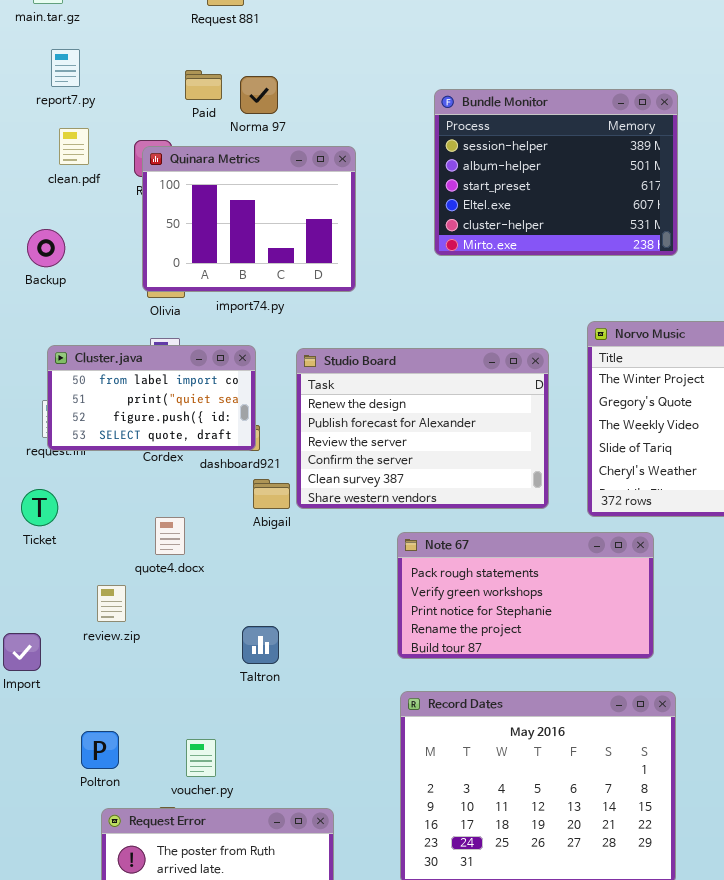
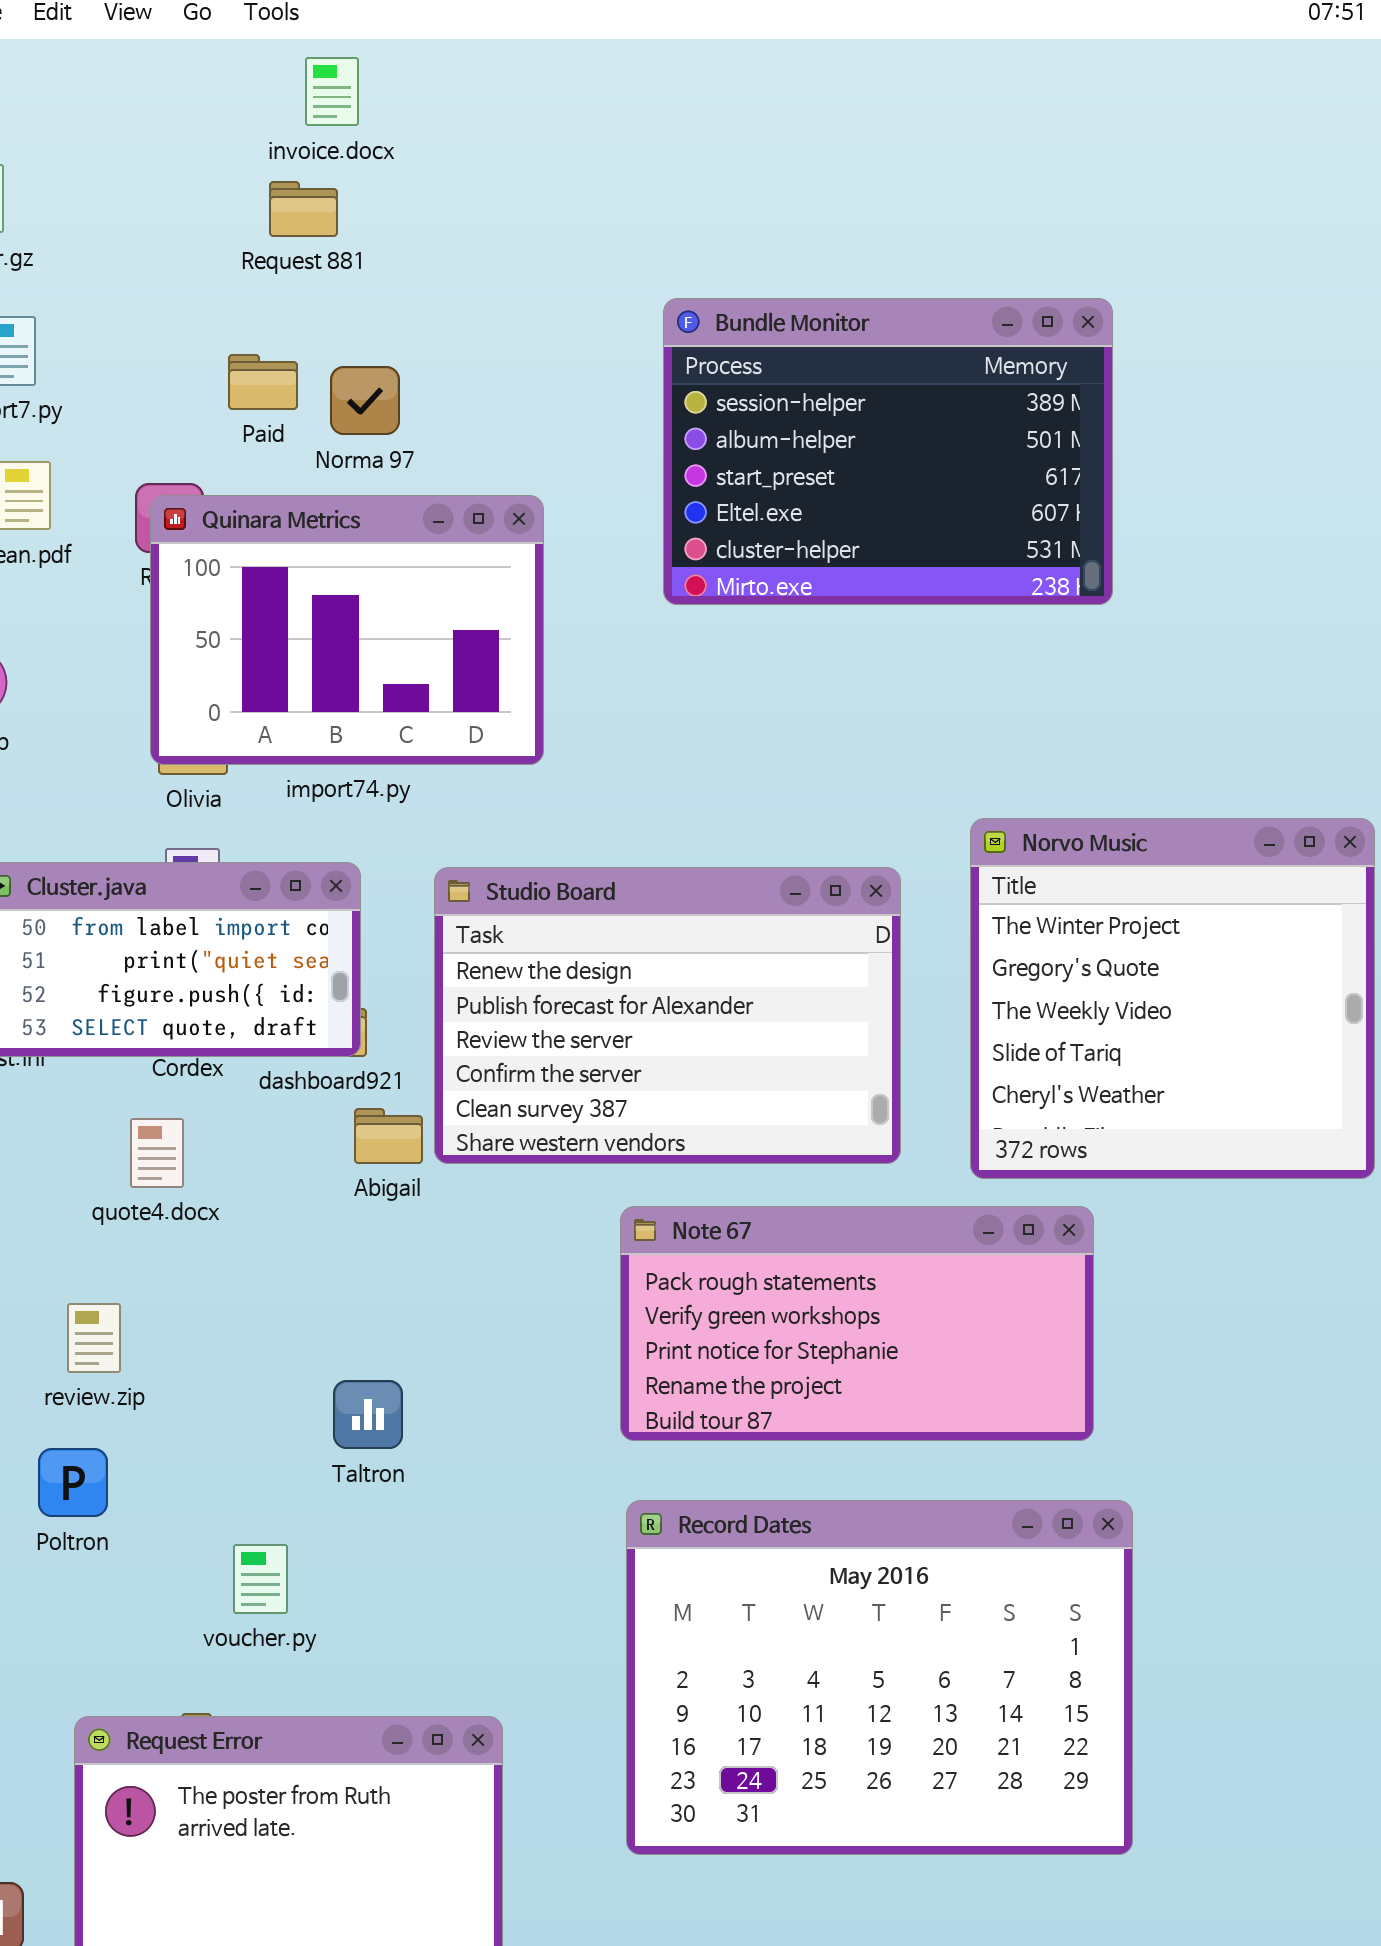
Bundle Monitor: [434,89,678,256] -> [663,298,1113,605], moved
quote4.docx: [155,517,185,555] -> [130,1118,184,1188], moved
Poltron: [81,731,119,769] -> [38,1448,108,1517], moved
voucher.py: [186,739,216,777] -> [233,1544,288,1614], moved

